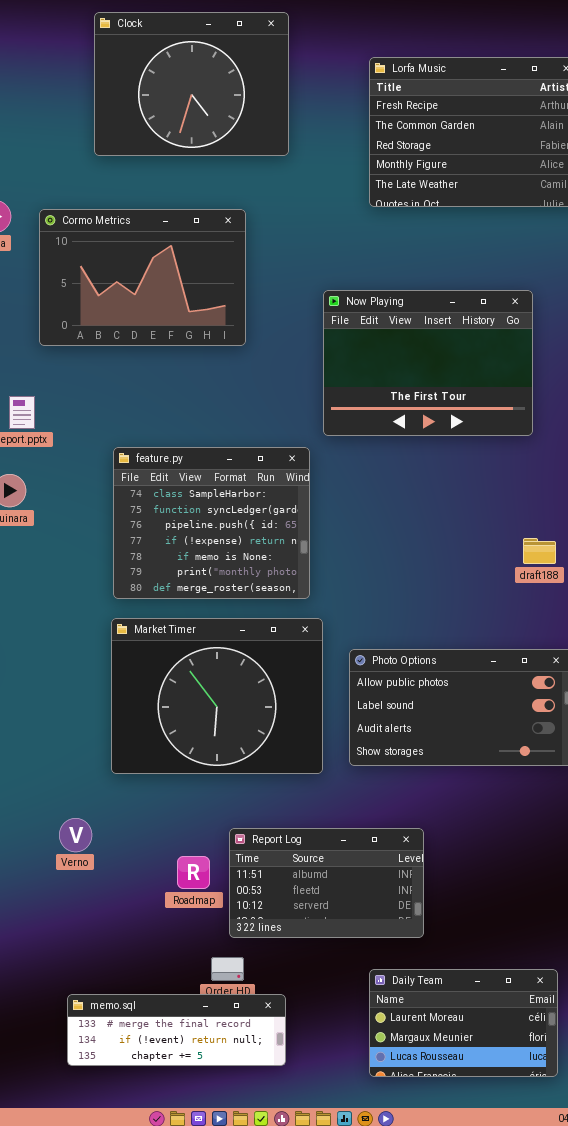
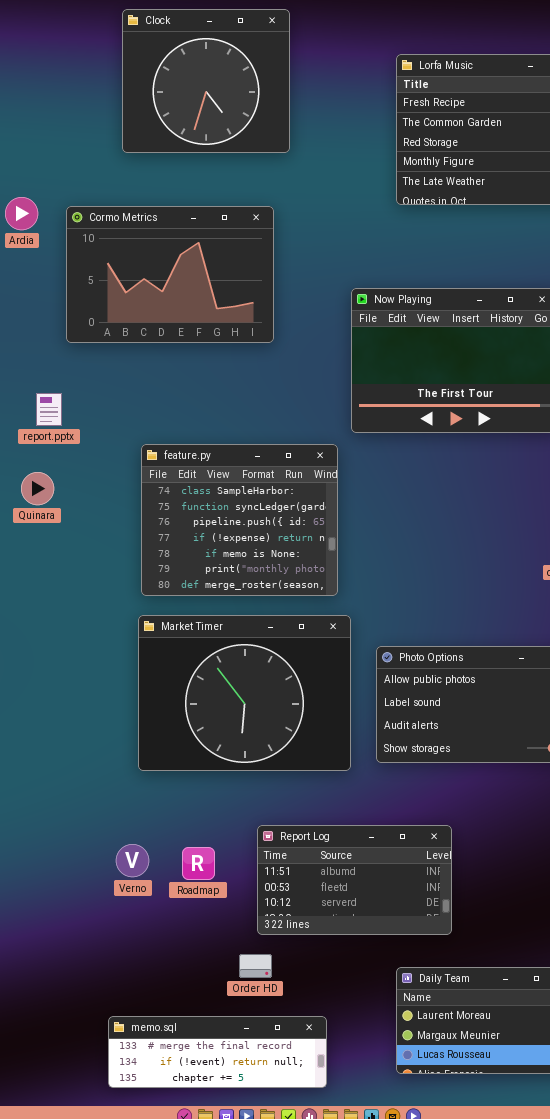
Clock: [94,12,289,156] -> [122,9,290,153], resized
Verno: [59,818,92,852] -> [116,844,149,877], moved
Roadmap: [177,856,210,889] -> [182,847,215,880], moved
memo.sql: [67,994,286,1066] -> [108,1016,327,1088], moved

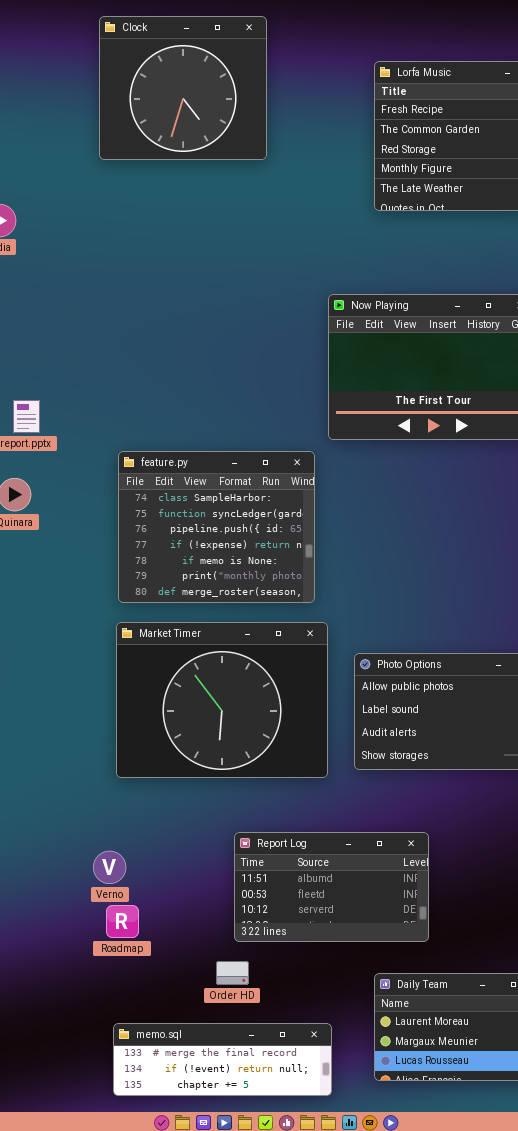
Cormo Metrics: [66,206,274,343] -> none, closed
Roadmap: [182,847,215,880] -> [106,905,139,938], moved
memo.sql: [108,1016,327,1088] -> [113,1023,332,1096], moved

